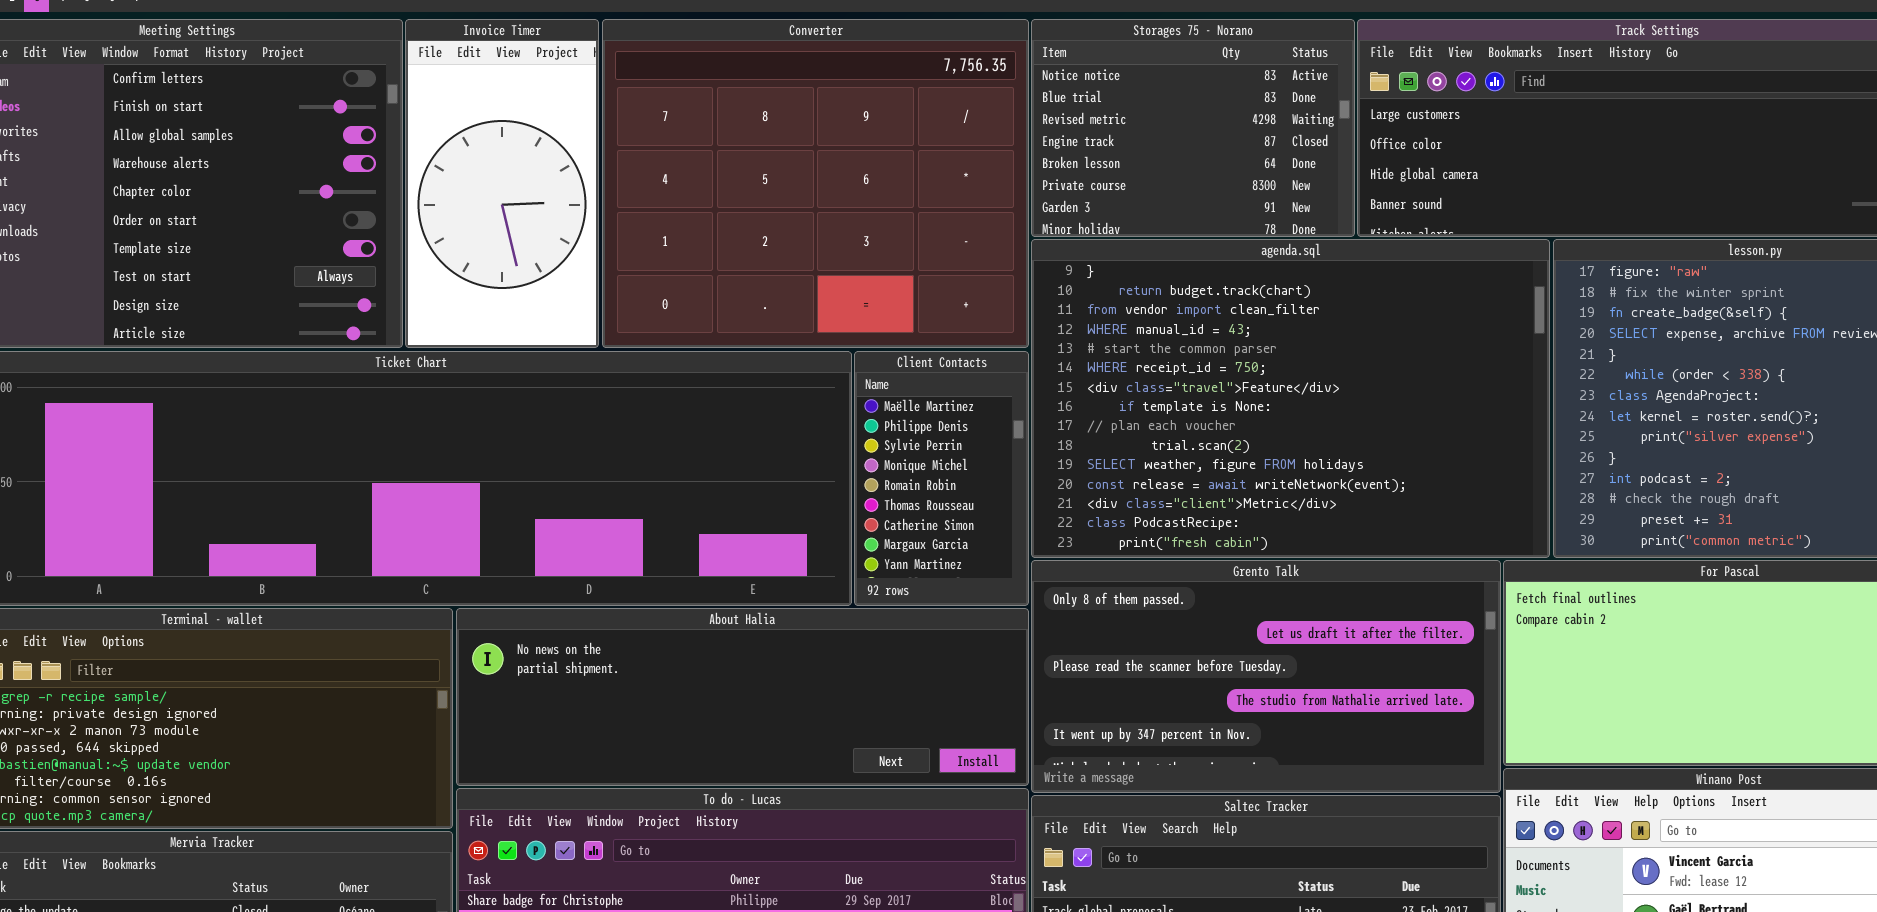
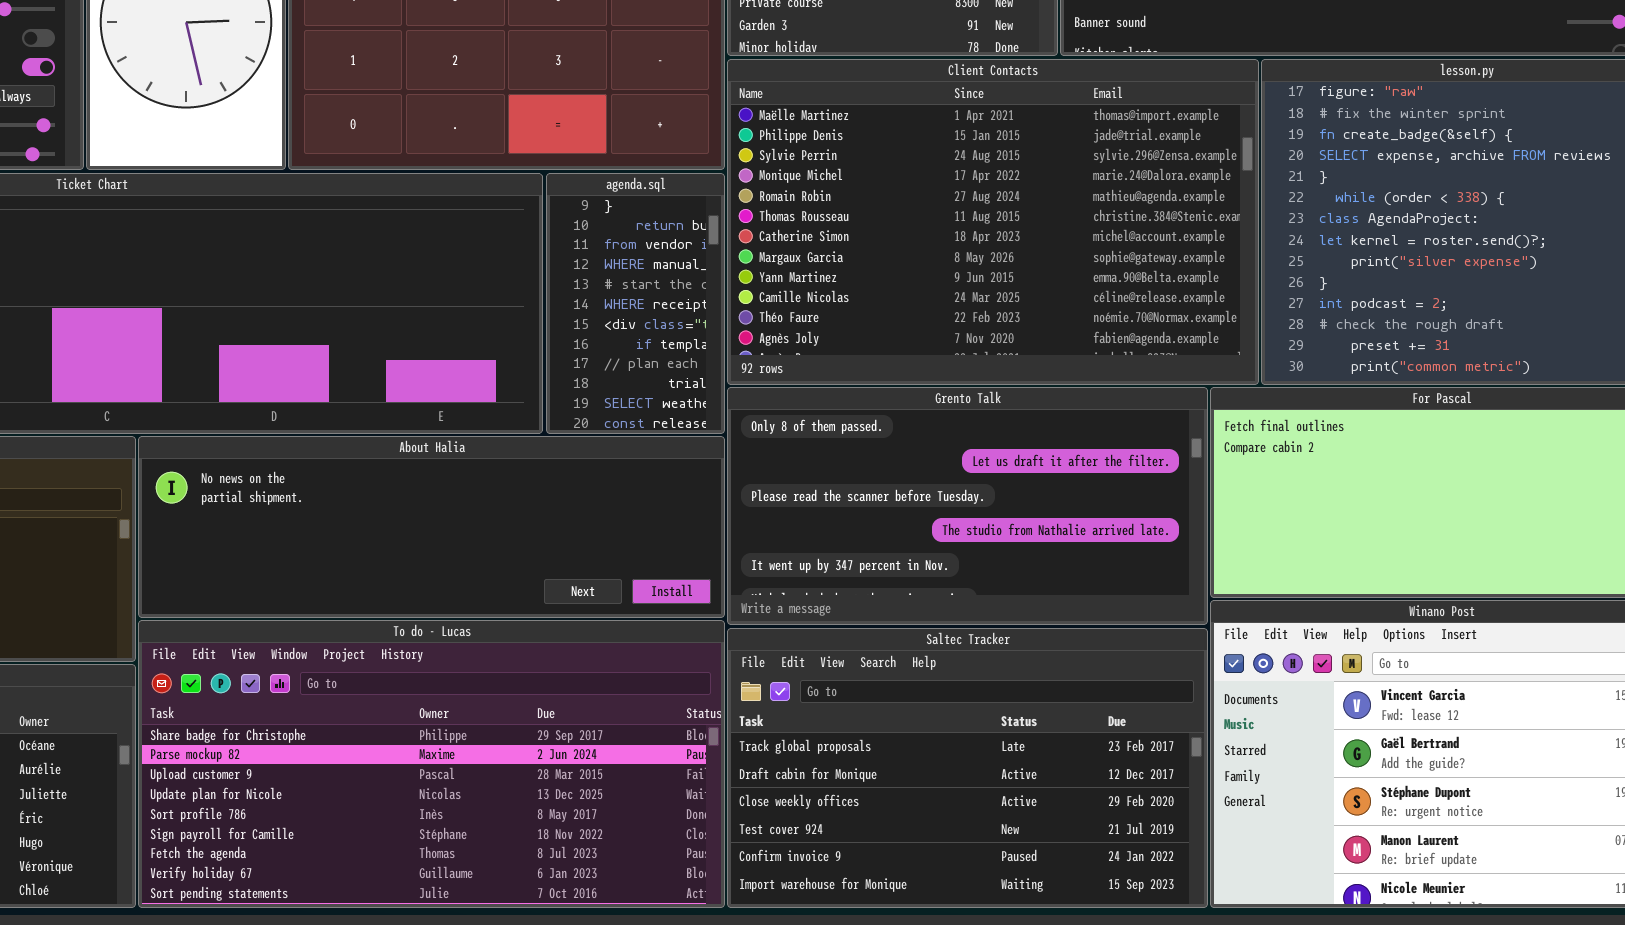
agenda.sql: [1031,239,1550,558] -> [546,173,725,434], moved, resized
Client Contacts: [854,351,1029,606] -> [727,59,1259,385], moved, resized

